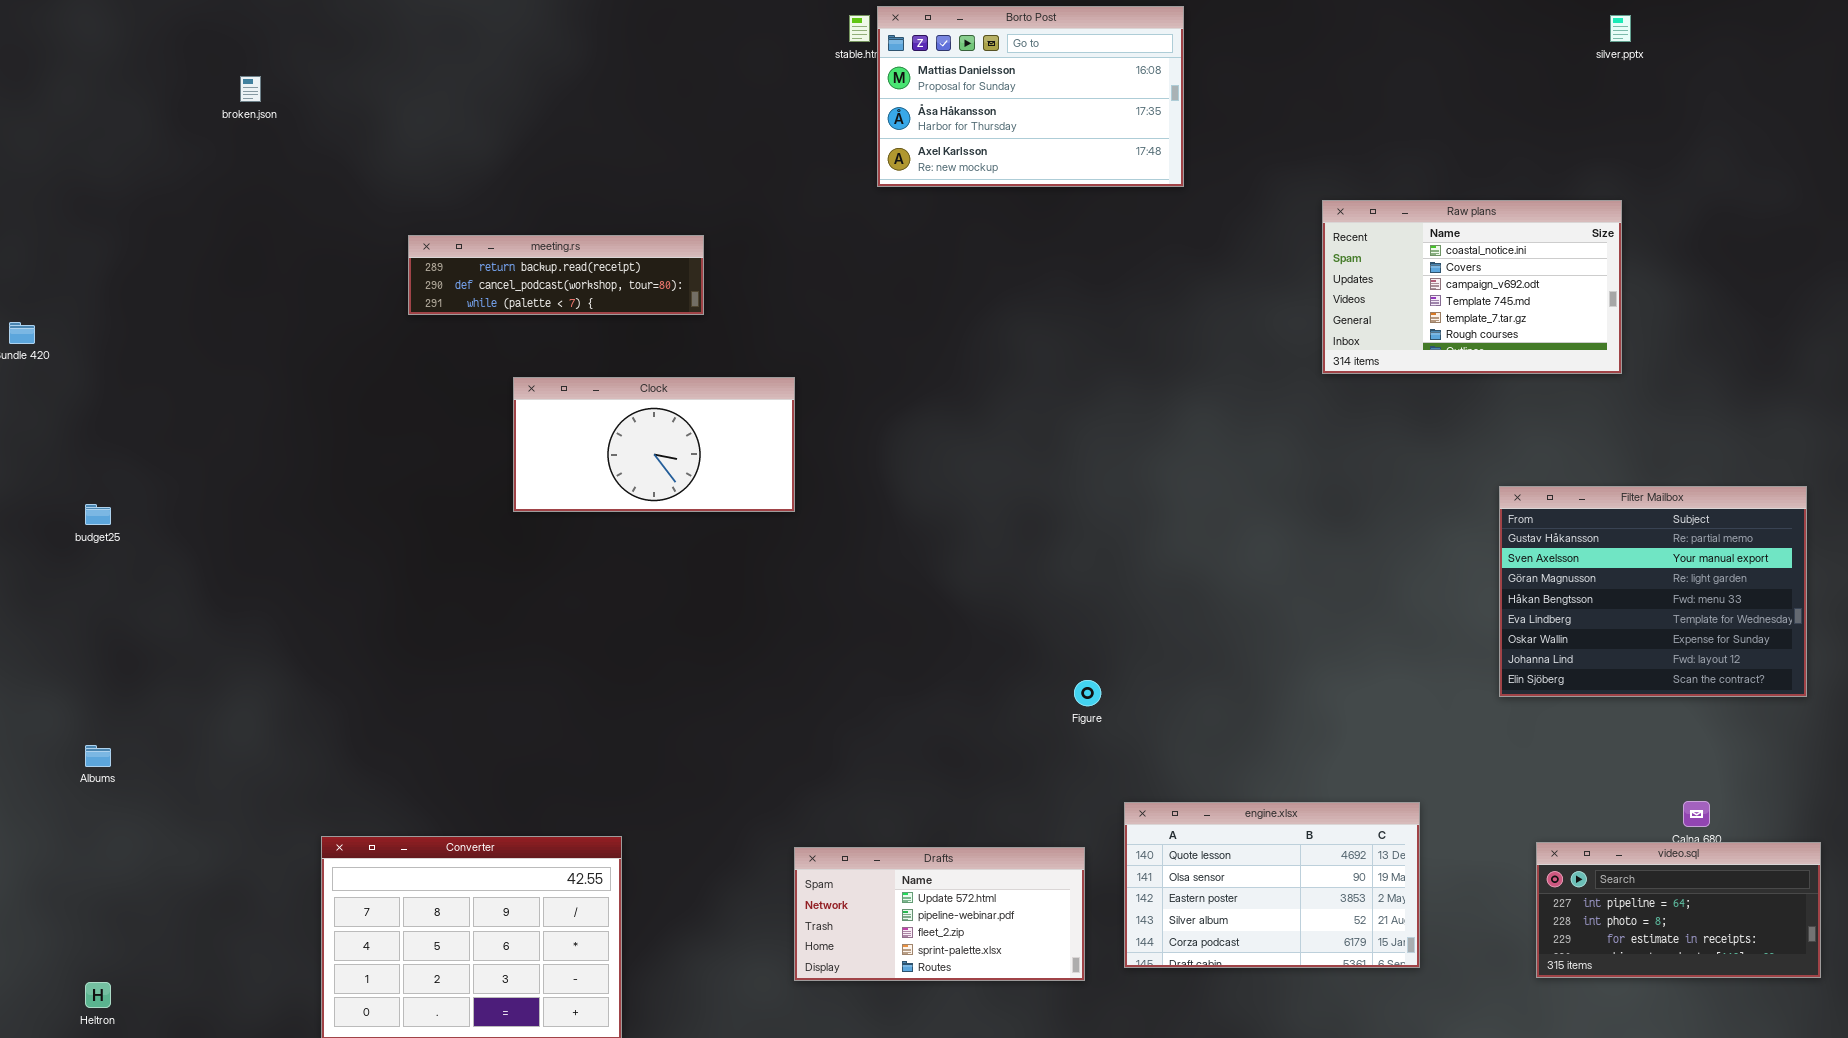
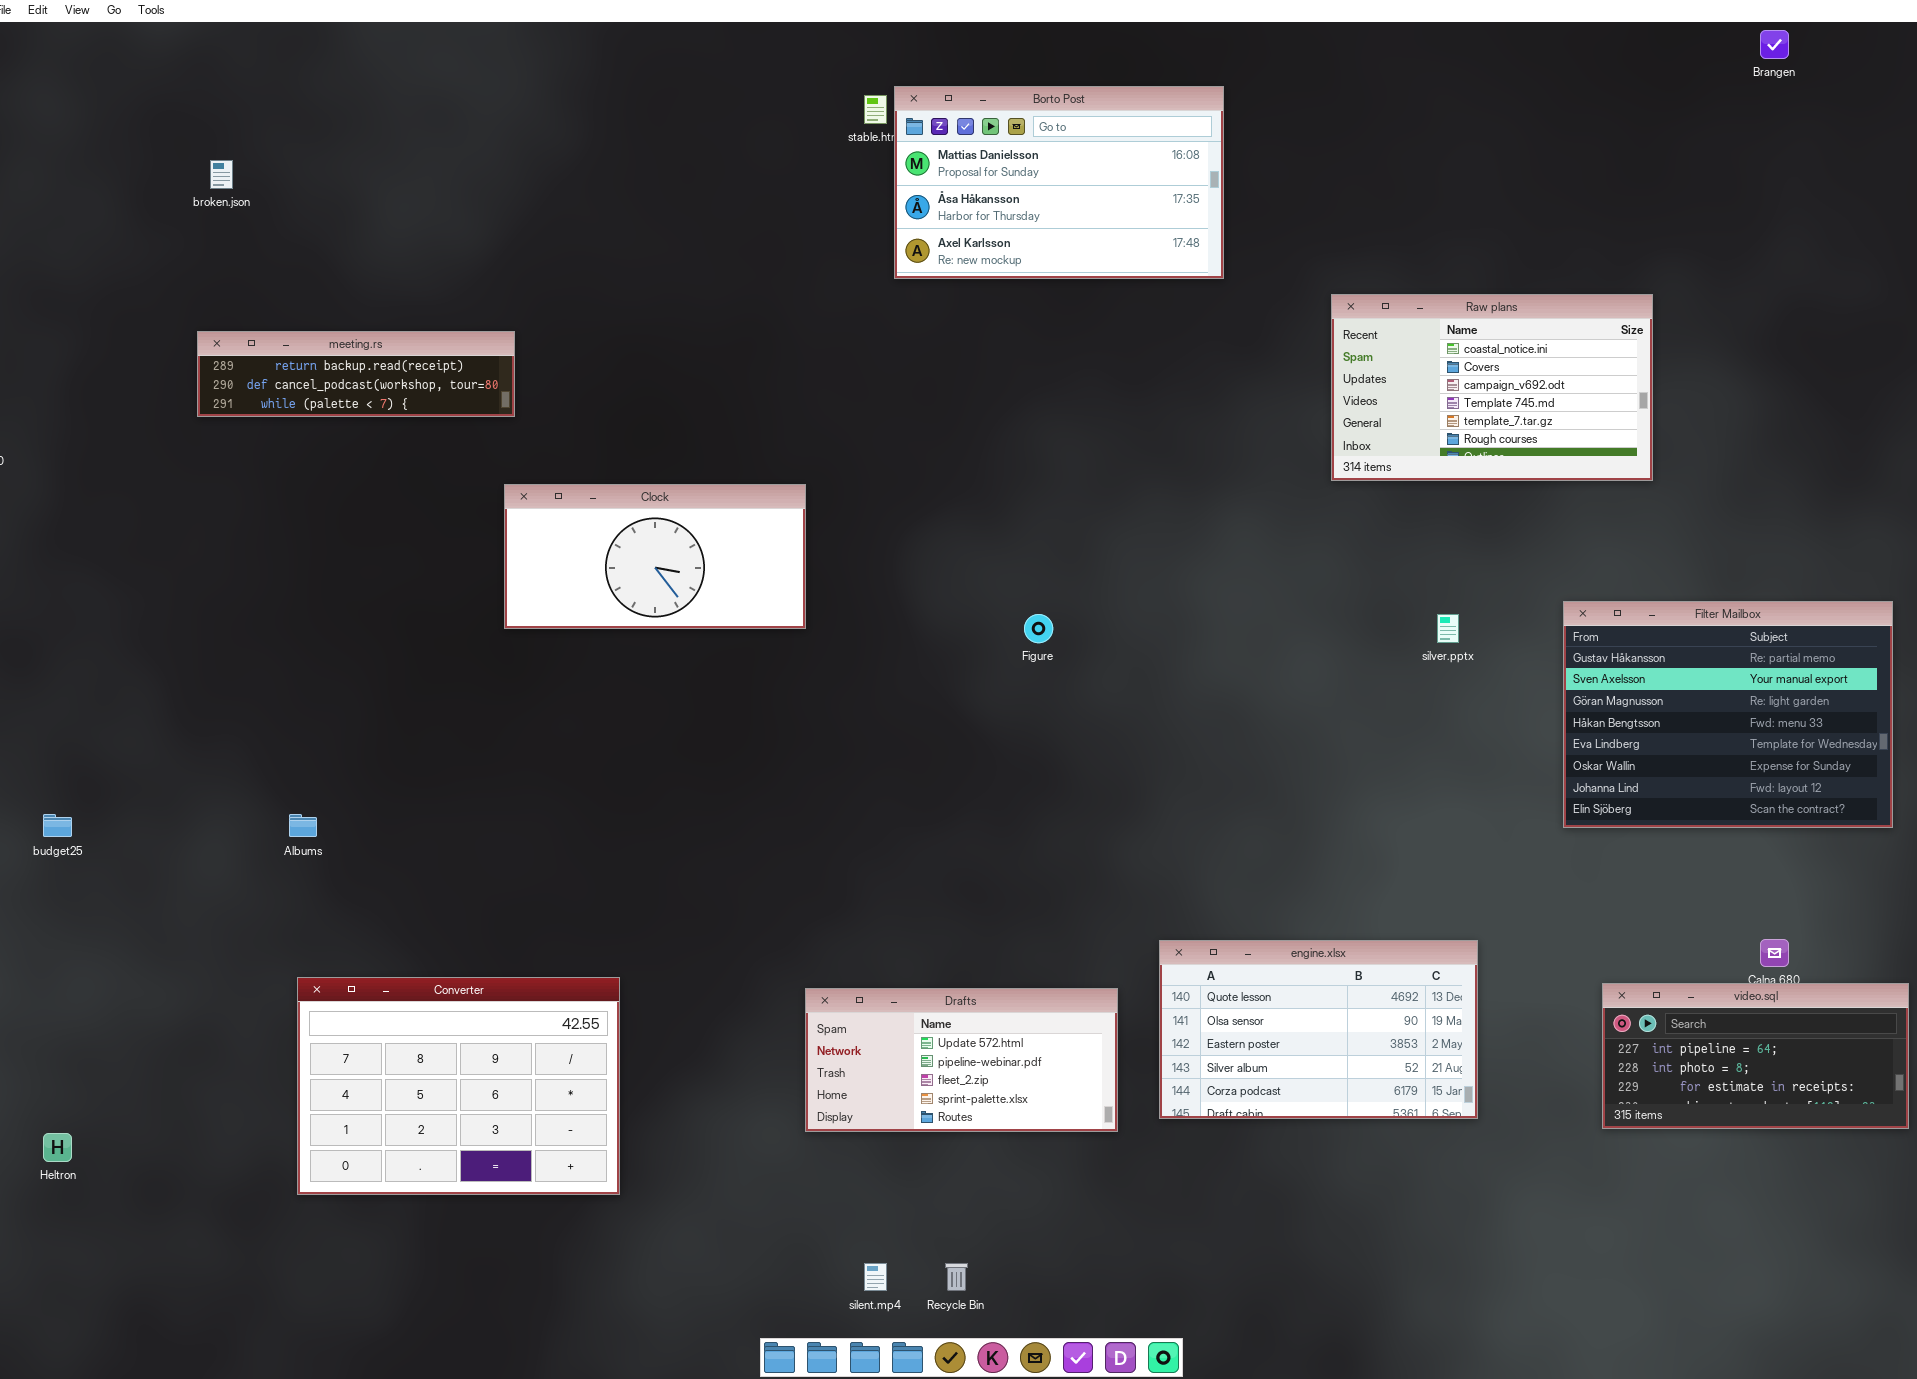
silver.pptx: [1610,15,1631,42] -> [1437,614,1459,643], moved
Raw plans: [1322,200,1622,374] -> [1331,294,1653,481], moved
meeting.rs: [408,235,704,315] -> [197,331,515,417], moved
budget25: [85,504,111,525] -> [43,814,72,837], moved
Figure: [1074,680,1101,706] -> [1024,614,1053,643], moved
Albums: [85,745,111,767] -> [289,814,317,837], moved

